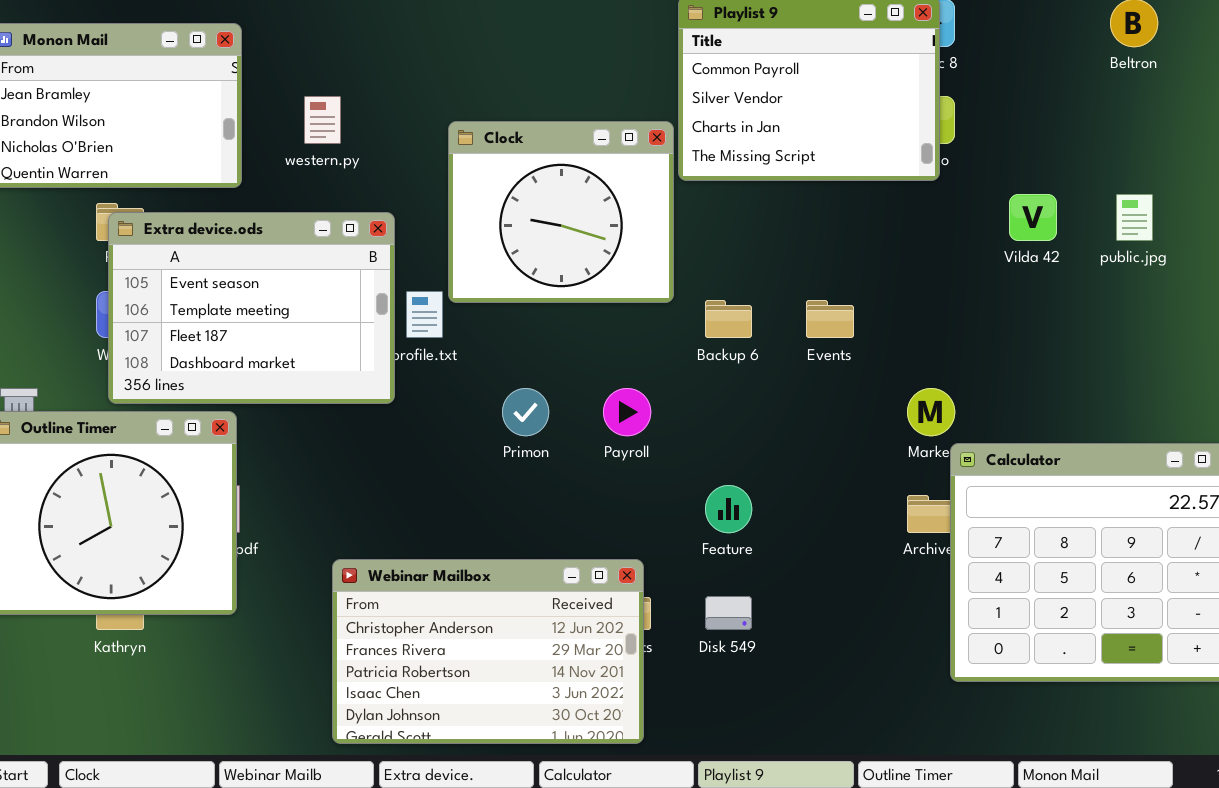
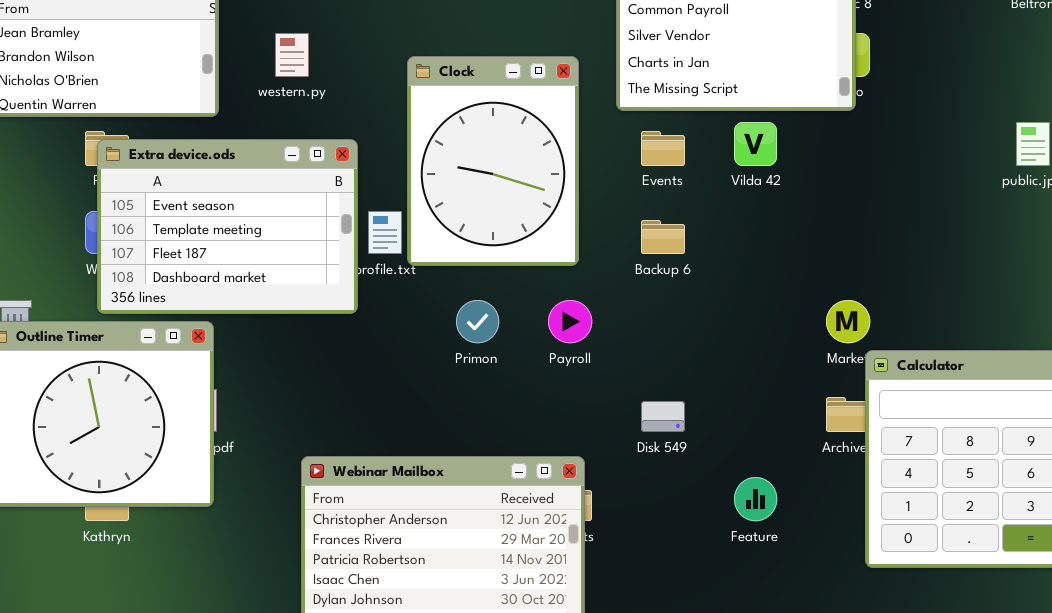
Clock: [448,121,674,303] -> [407,56,579,266], resized
Vilda 42: [1009,194,1057,241] -> [734,122,777,166], moved
Events: [806,300,854,338] -> [641,131,685,166], moved
Feature: [705,485,752,533] -> [734,477,777,521], moved
Disk 549: [705,596,752,630] -> [641,401,685,432], moved

